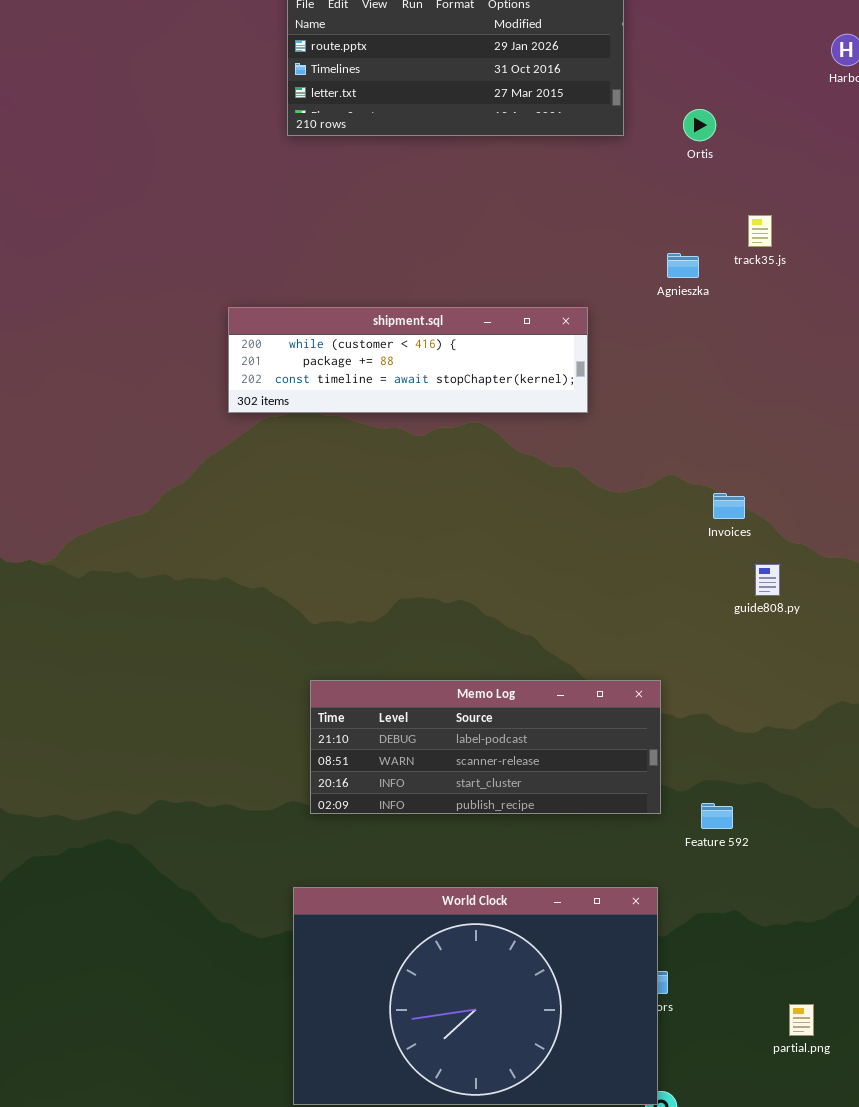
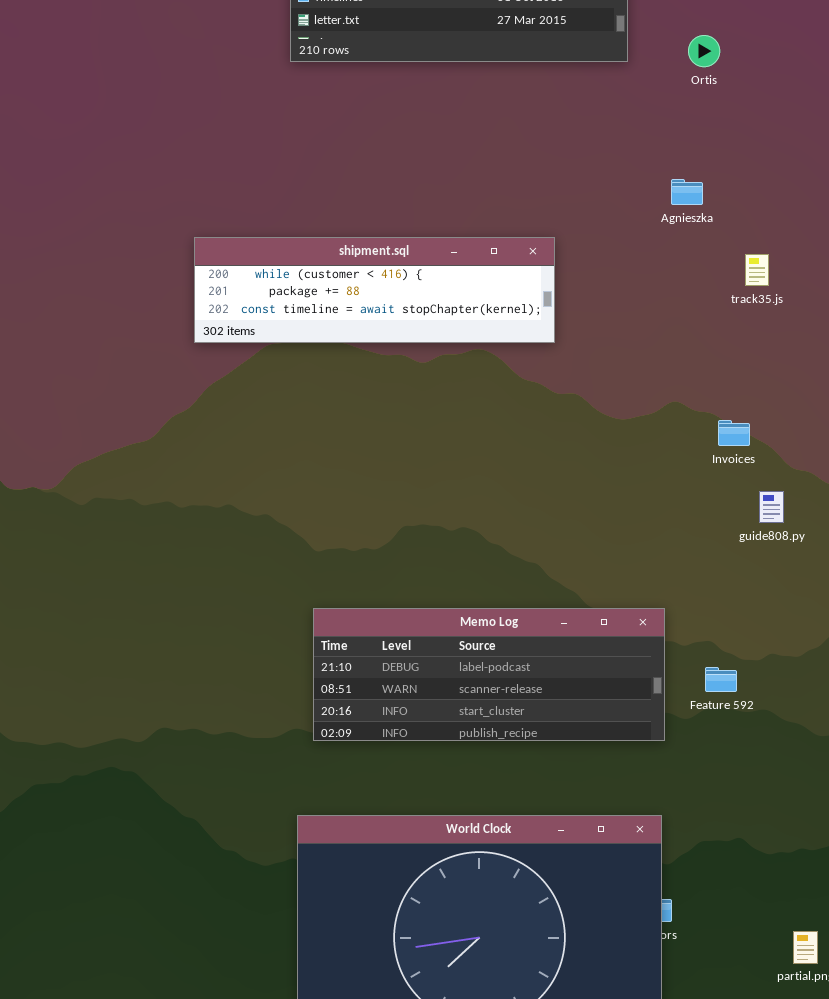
track35.js: [748,215,772,247] -> [745,254,769,286], moved
shipment.sql: [228,307,588,413] -> [194,237,555,343], moved
Feature 592: [701,803,733,829] -> [705,667,737,692], moved

